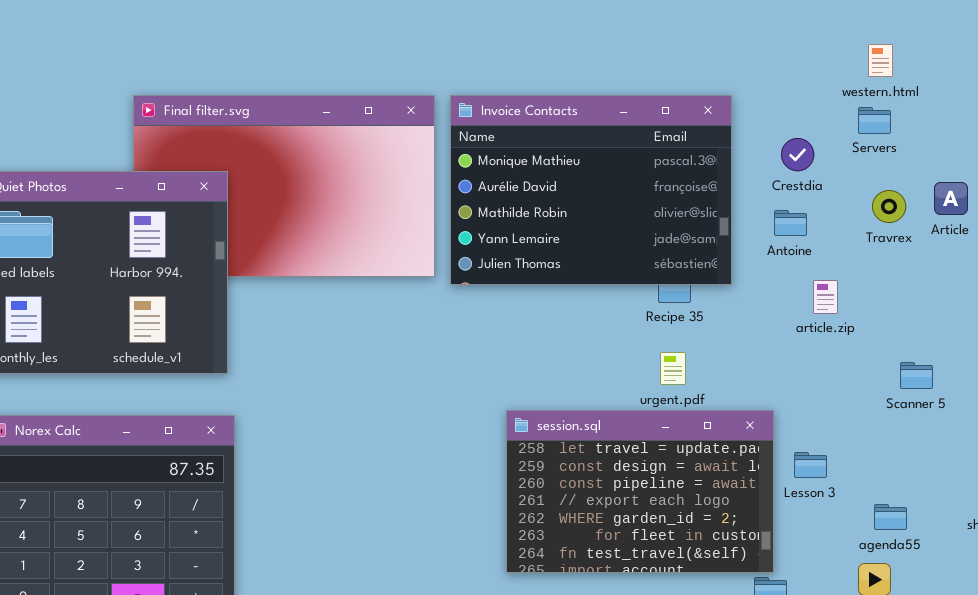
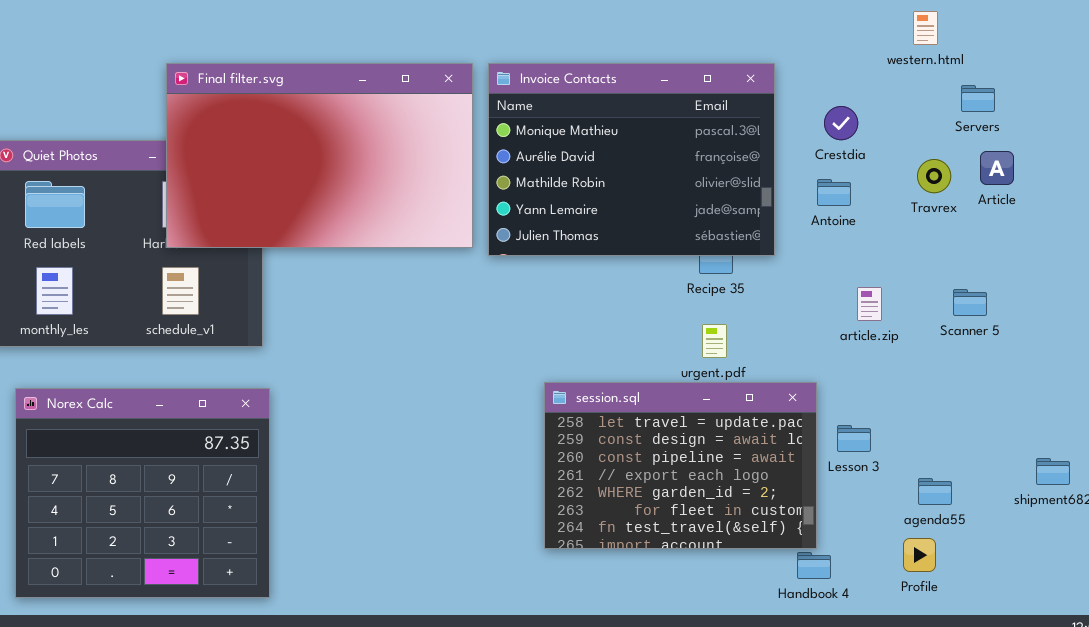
Final filter.svg: [133,95,435,277] -> [166,63,473,248], raised
Servers: [858,107,891,134] -> [961,85,995,112], moved
article.zip: [813,280,838,314] -> [857,287,882,321], moved
Scanner 5: [900,362,933,389] -> [953,289,987,316], moved

